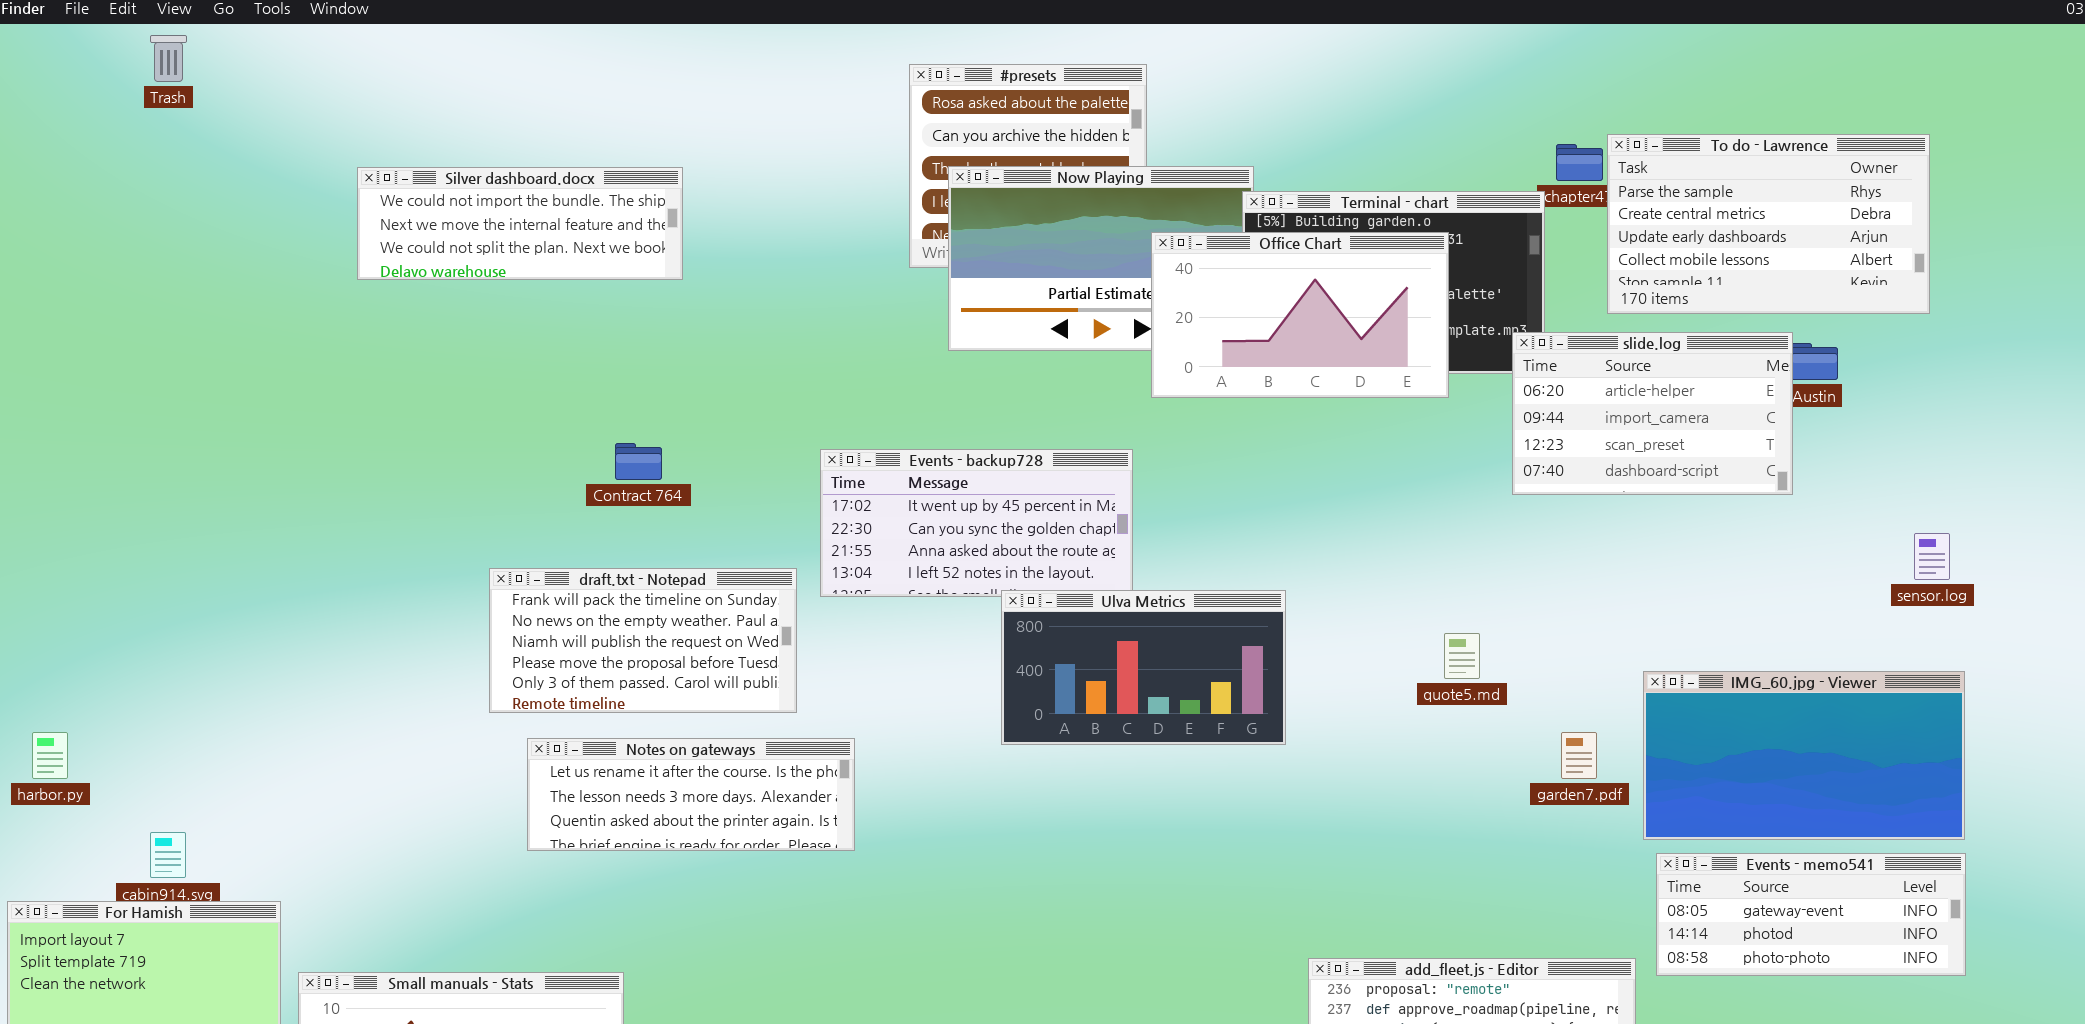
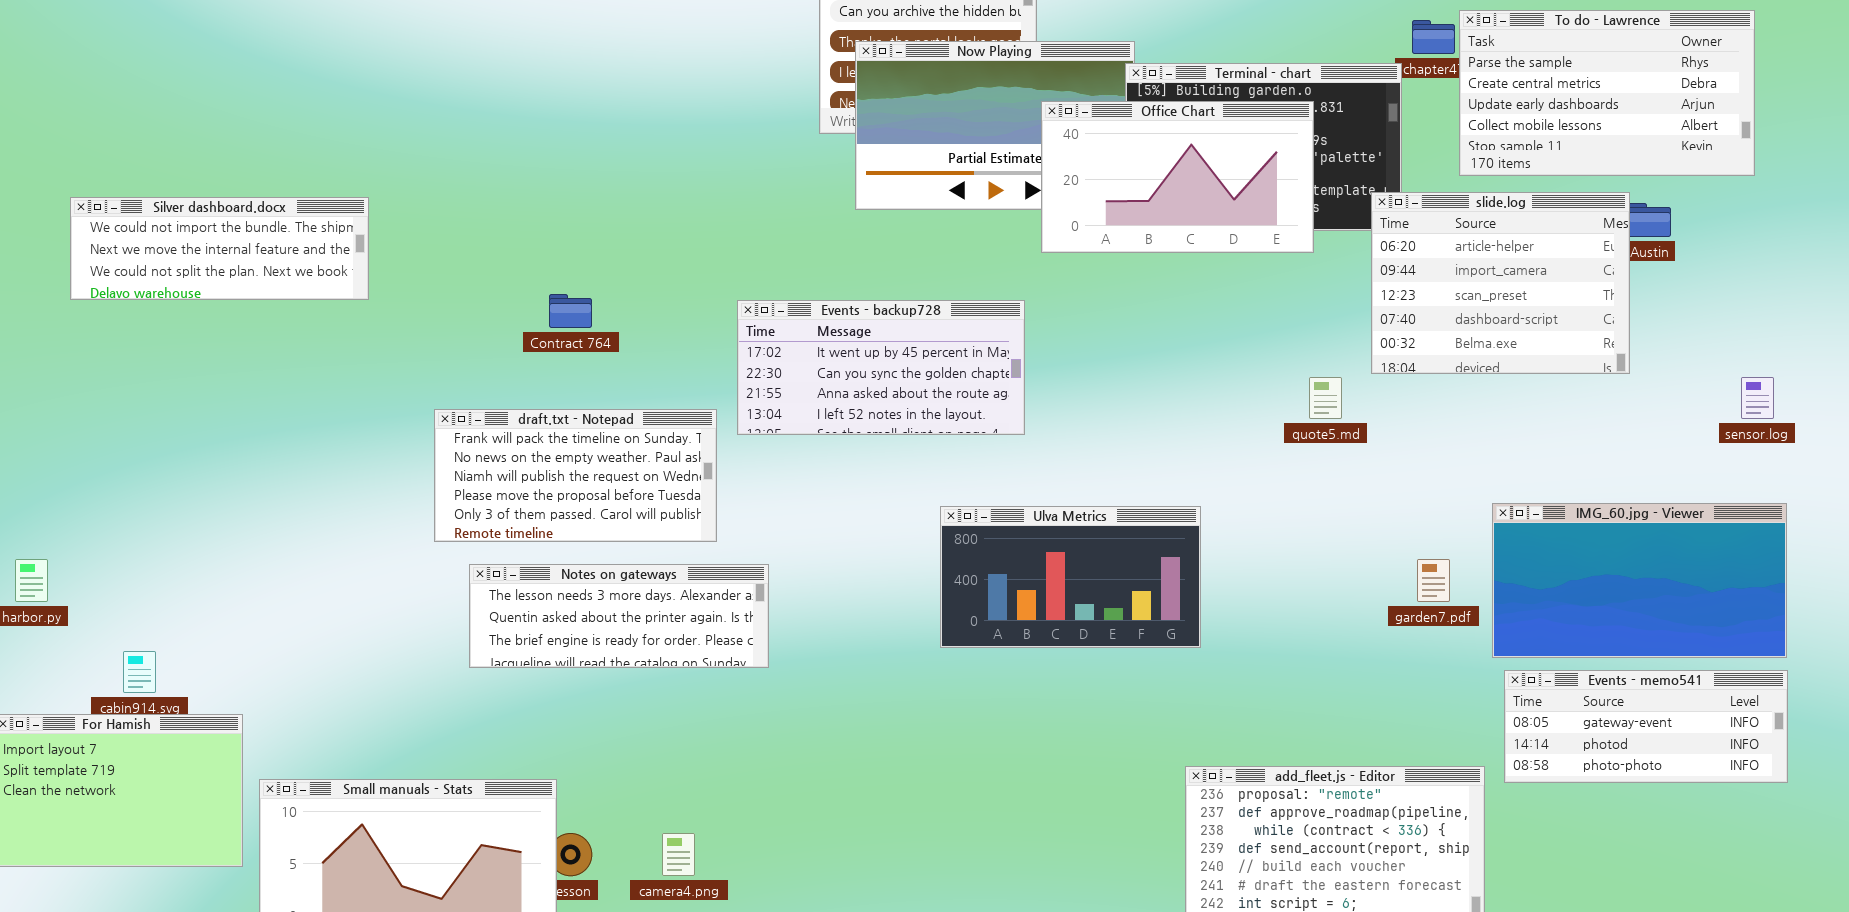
Silver dashboard.docx: [357,167,683,280] -> [70,197,369,300], moved
slide.log: [1512,332,1793,495] -> [1371,192,1630,374], resized
Ulva Metrics: [1001,590,1286,745] -> [940,506,1201,648], moved
quote5.md: [1444,633,1480,679] -> [1309,377,1342,419], moved
Notes on gateways: [527,738,855,851] -> [469,564,769,668], scrolled down 1 row

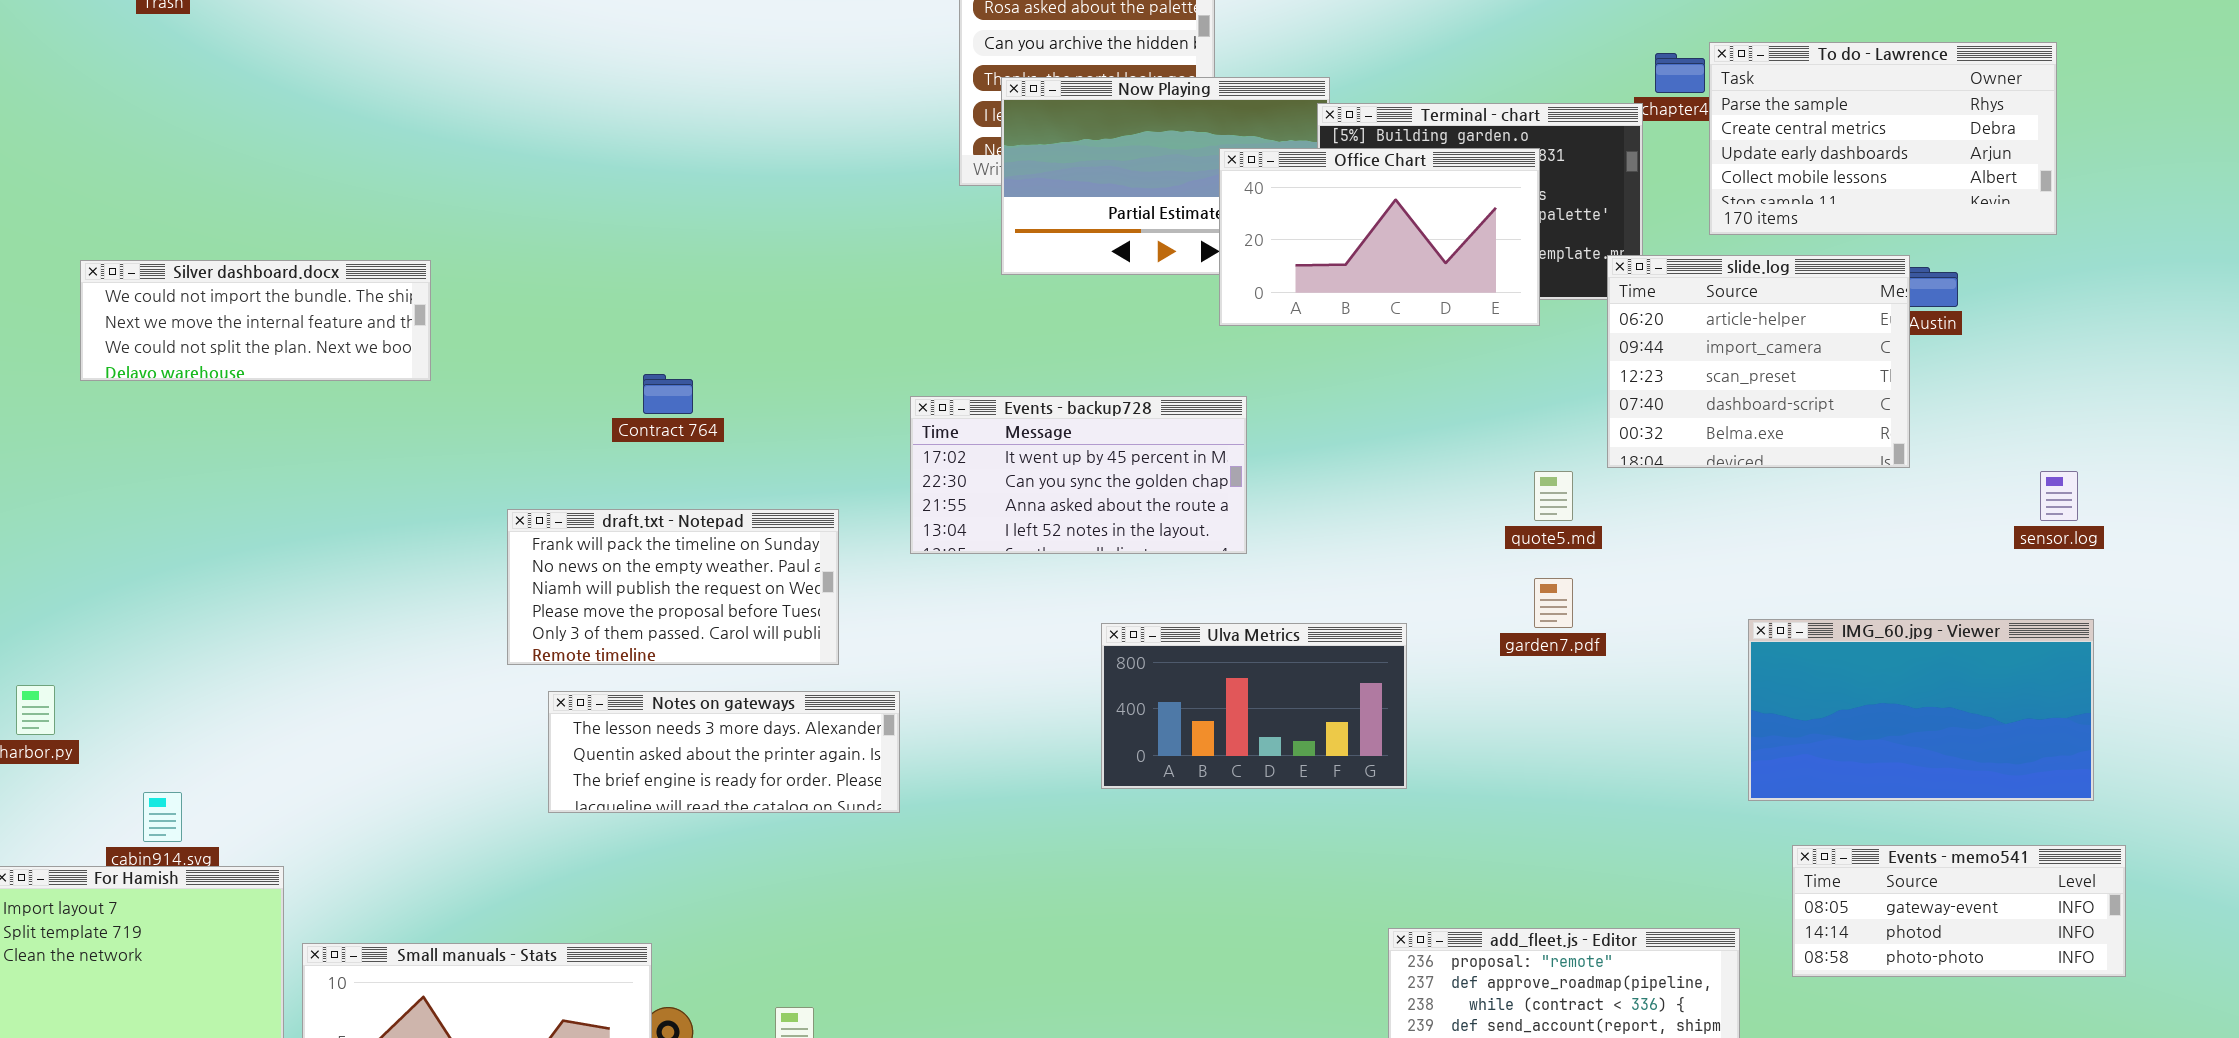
Events - backup728: [737,300,1025,435] -> [910,396,1247,554], moved
garden7.pdf: [1417,559,1450,602] -> [1534,578,1573,628], moved
Events - memo541: [1504,670,1788,783] -> [1792,845,2126,977], moved

